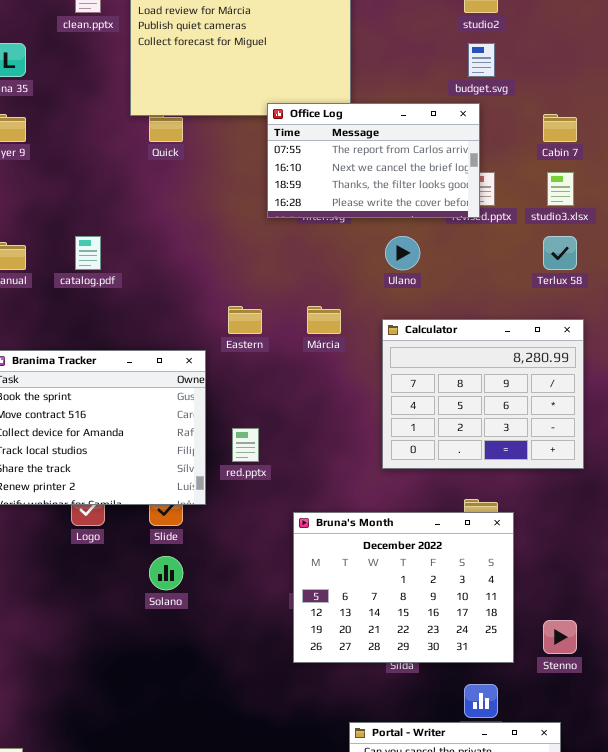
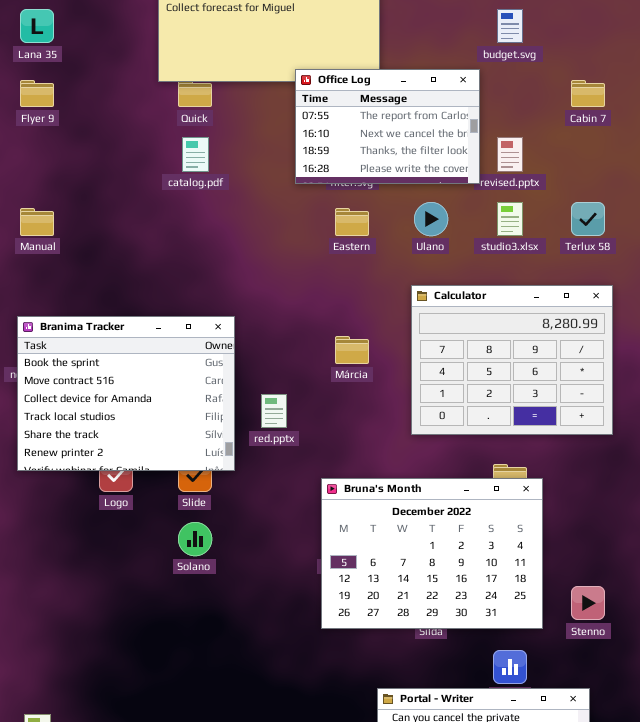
Office Log: [267,103,480,218] -> [295,69,480,184], resized
studio3.xlsx: [547,172,574,206] -> [497,202,523,236], moved
catalog.pdf: [75,236,101,270] -> [182,137,209,172], moved
Eastern: [228,306,262,334] -> [335,208,369,236], moved
Márcia: [307,306,341,334] -> [335,336,369,364], moved

